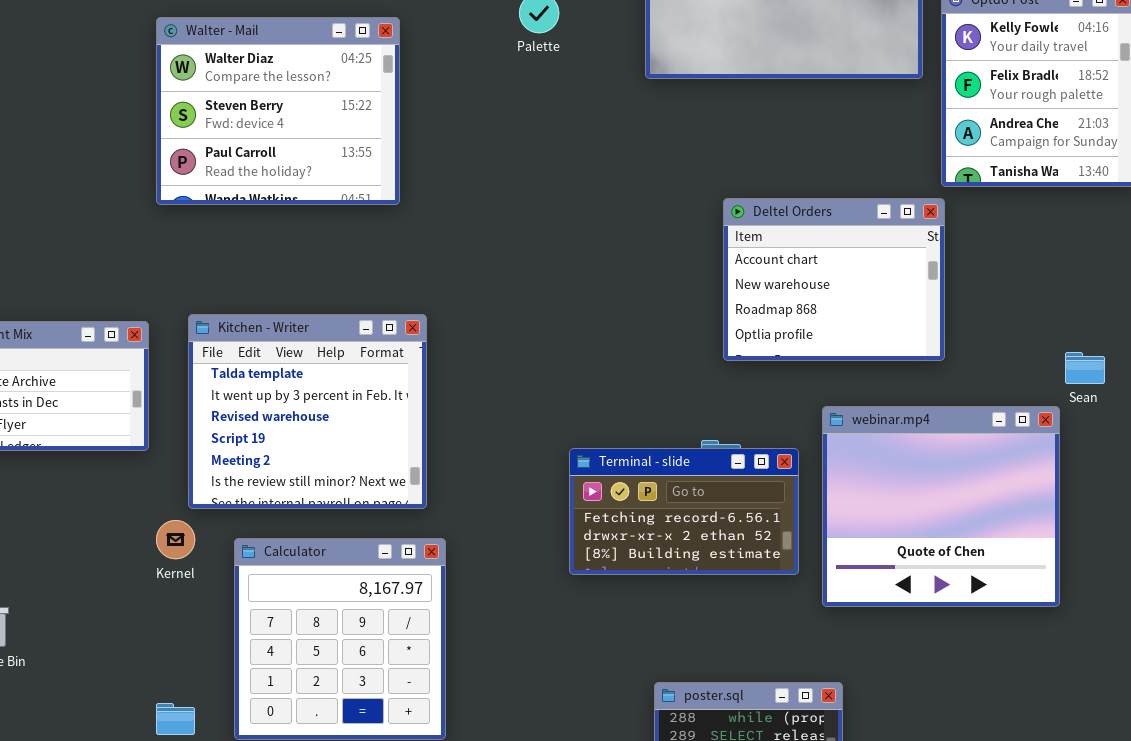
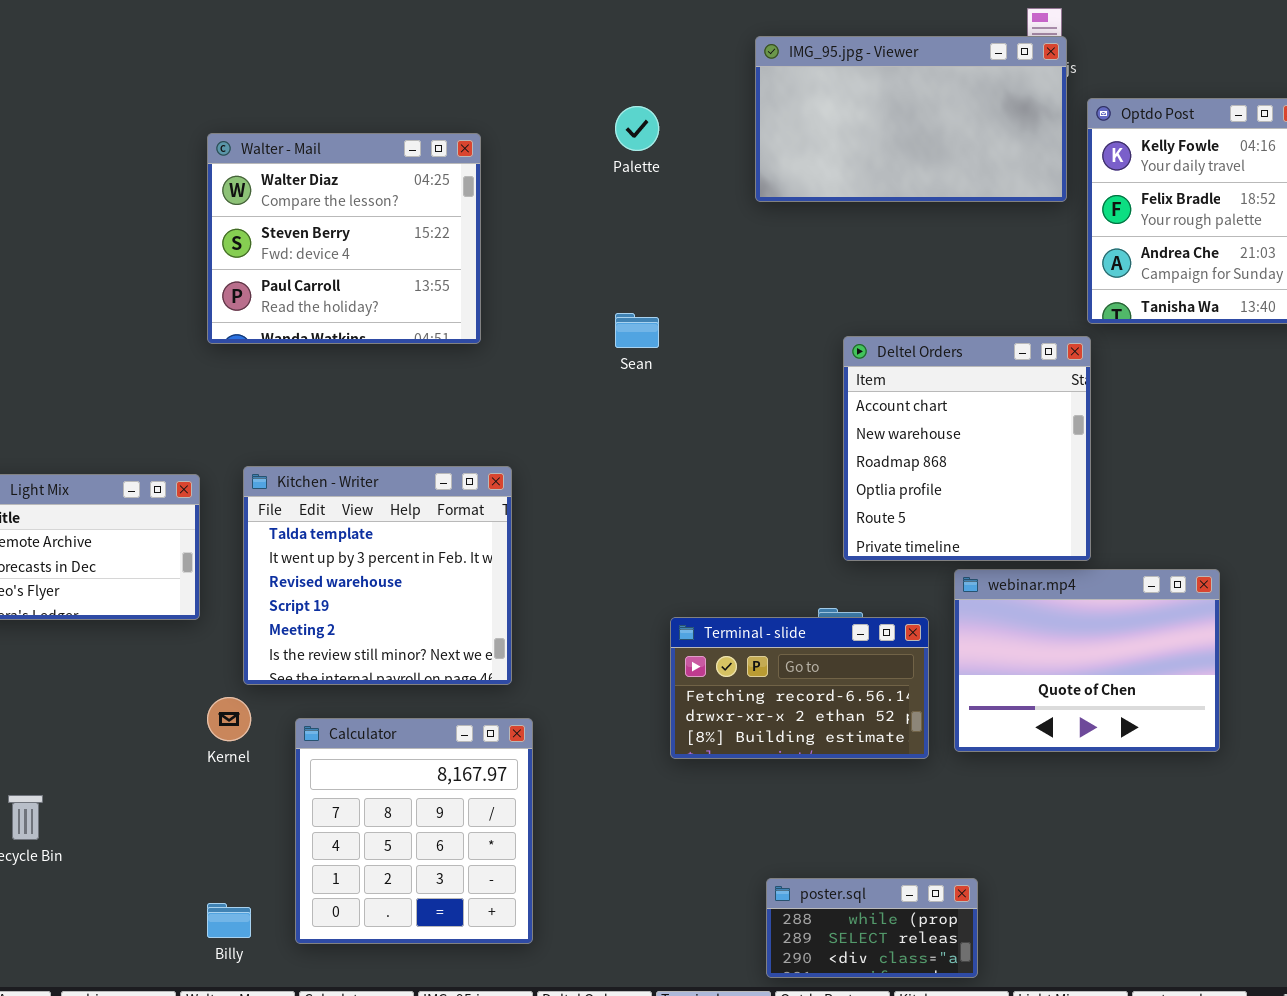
Deltel Orders: [723,198,945,361] -> [843,336,1091,561], resized
Sean: [1065,352,1105,384] -> [615,313,659,348], moved
webinar.mp4: [822,406,1060,607] -> [954,569,1220,752], resized

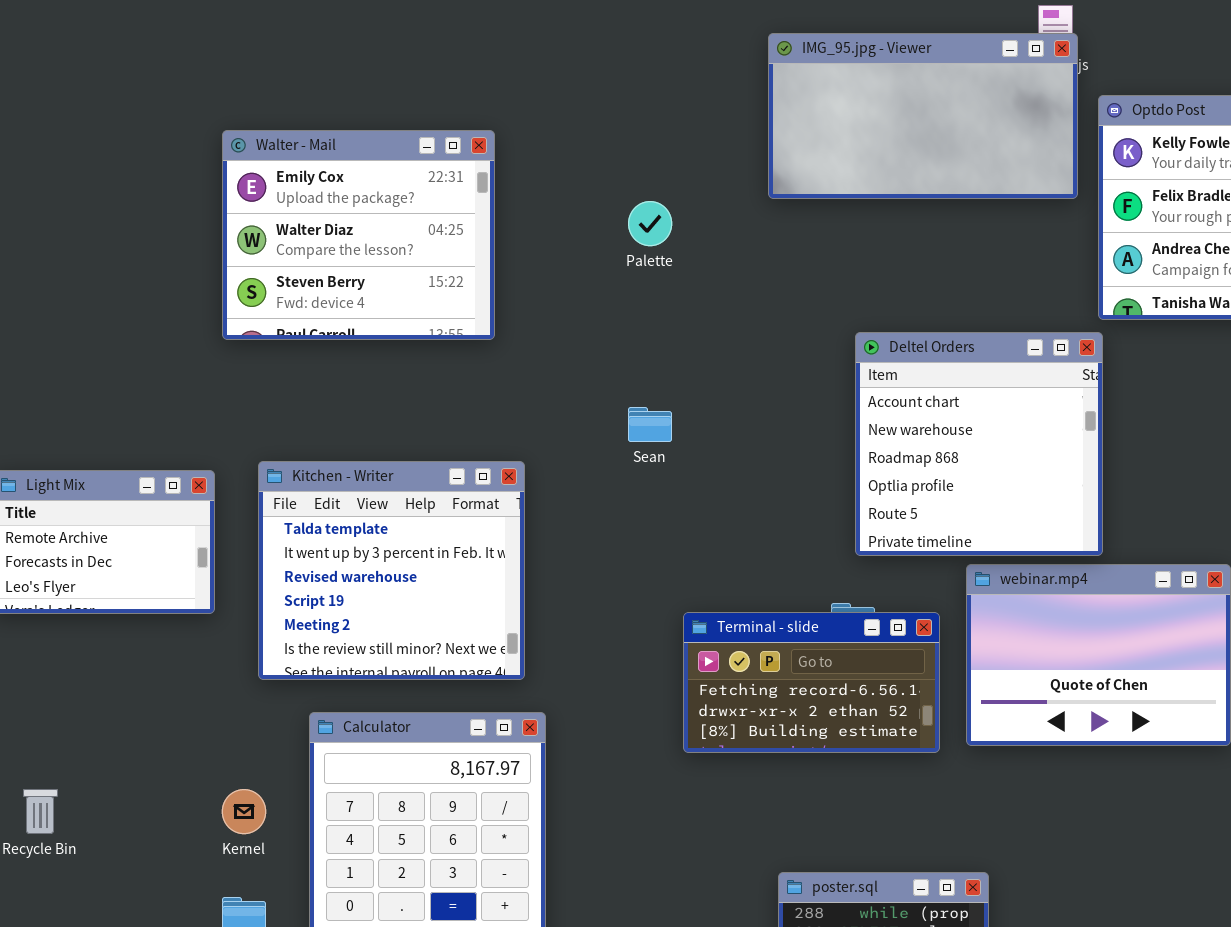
Palette: [615,106,659,151] -> [628,201,672,246], moved
Walter - Mail: [207,133,481,344] -> [222,130,495,340], scrolled up 1 row
Sean: [615,313,659,348] -> [628,407,672,442], moved
Kernel: [207,697,251,741] -> [222,789,266,834], moved

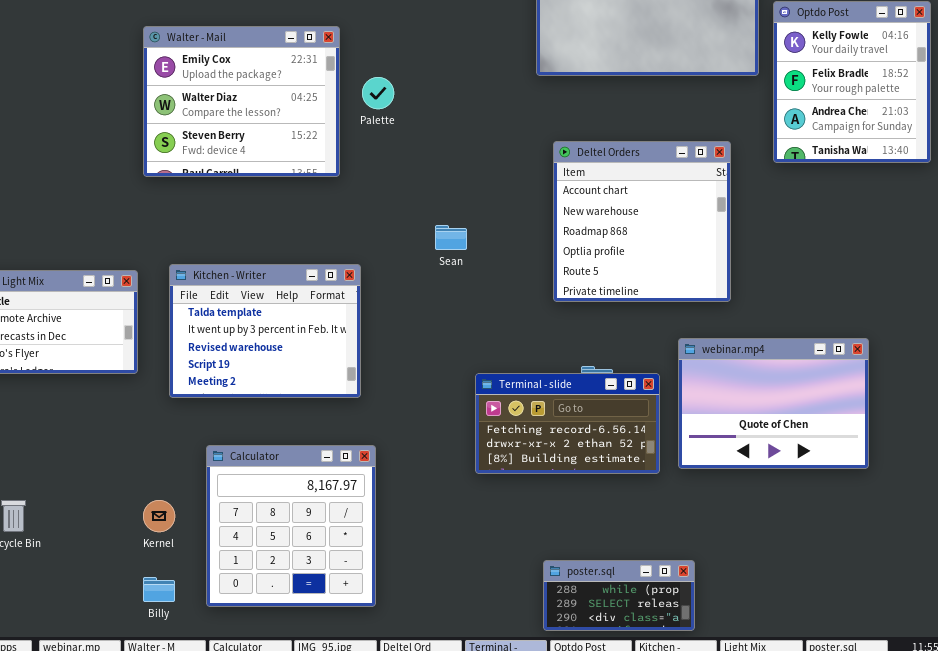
Palette: [628,201,672,246] -> [362,77,394,109], moved
Deltel Orders: [855,332,1103,556] -> [553,141,731,302], moved
Kitchen - Writer: [258,461,525,680] -> [169,264,361,398], resized

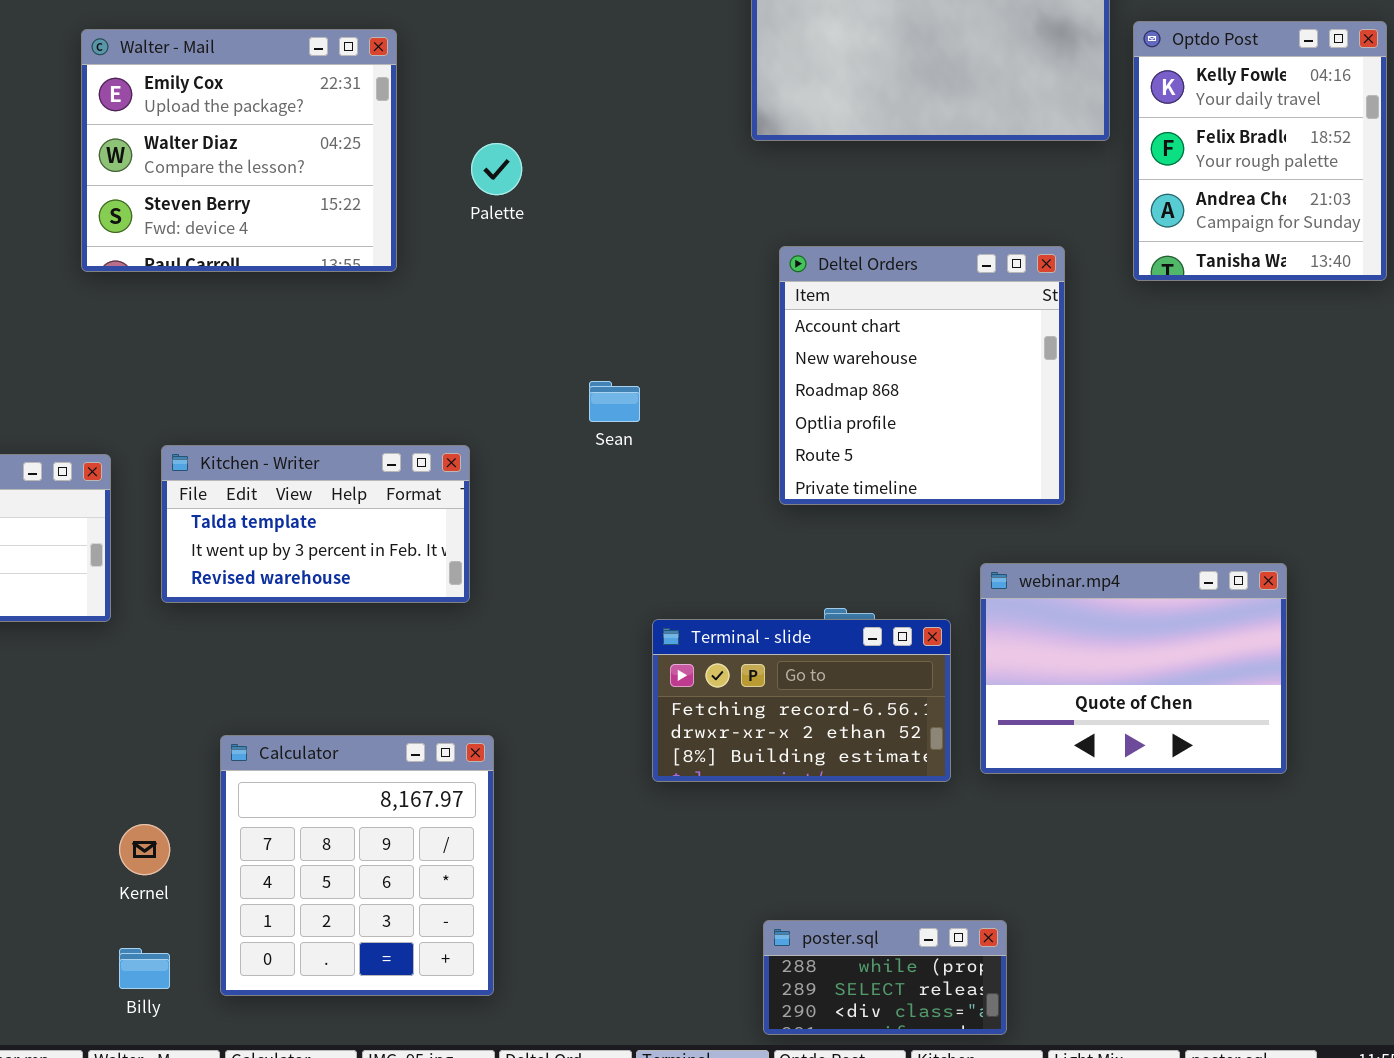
Walter - Mail: [143,26,340,177] -> [81,29,397,272], moved
Kitchen - Writer: [169,264,361,398] -> [161,445,470,603], resized

